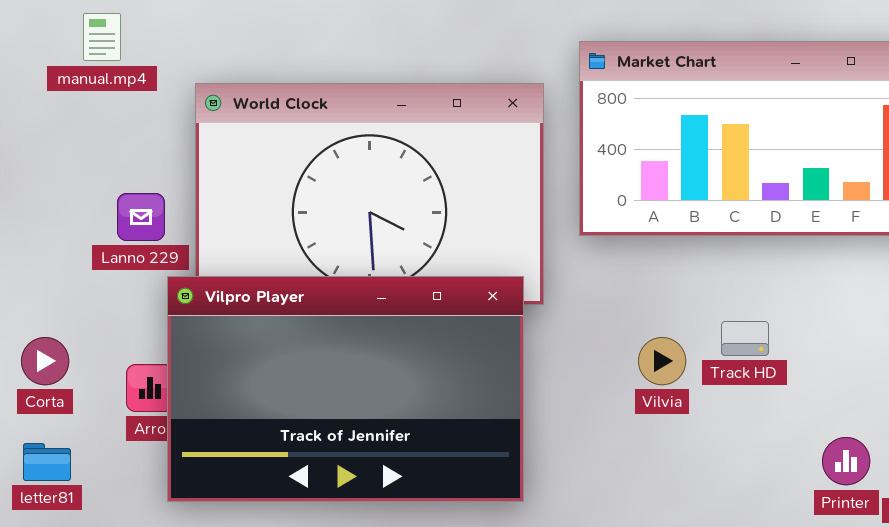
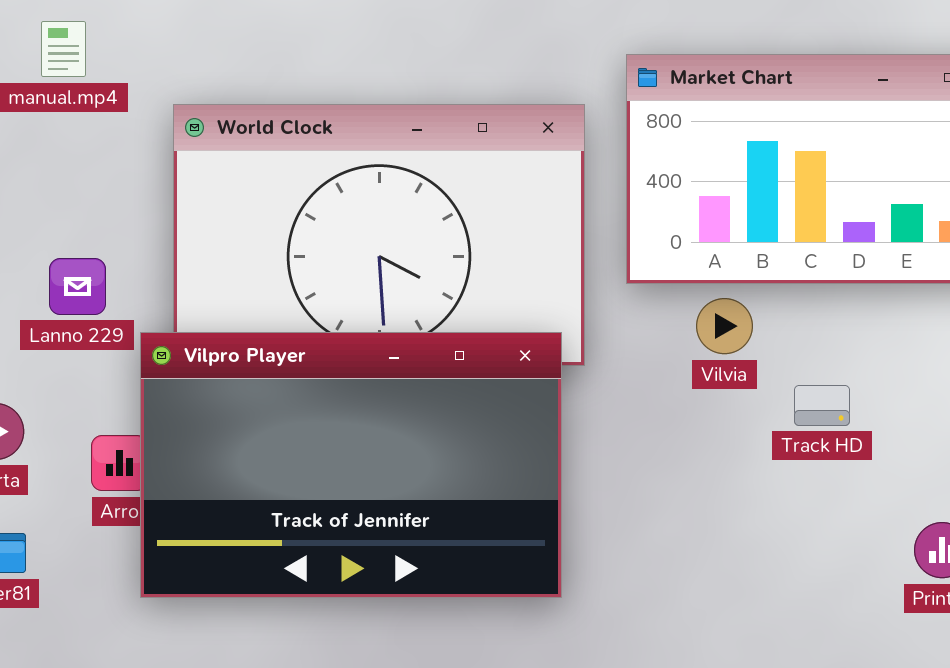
Lanno 229: [117,193,165,241] -> [49,258,106,315], moved
Vilvia: [638,337,686,385] -> [696,298,753,354], moved

